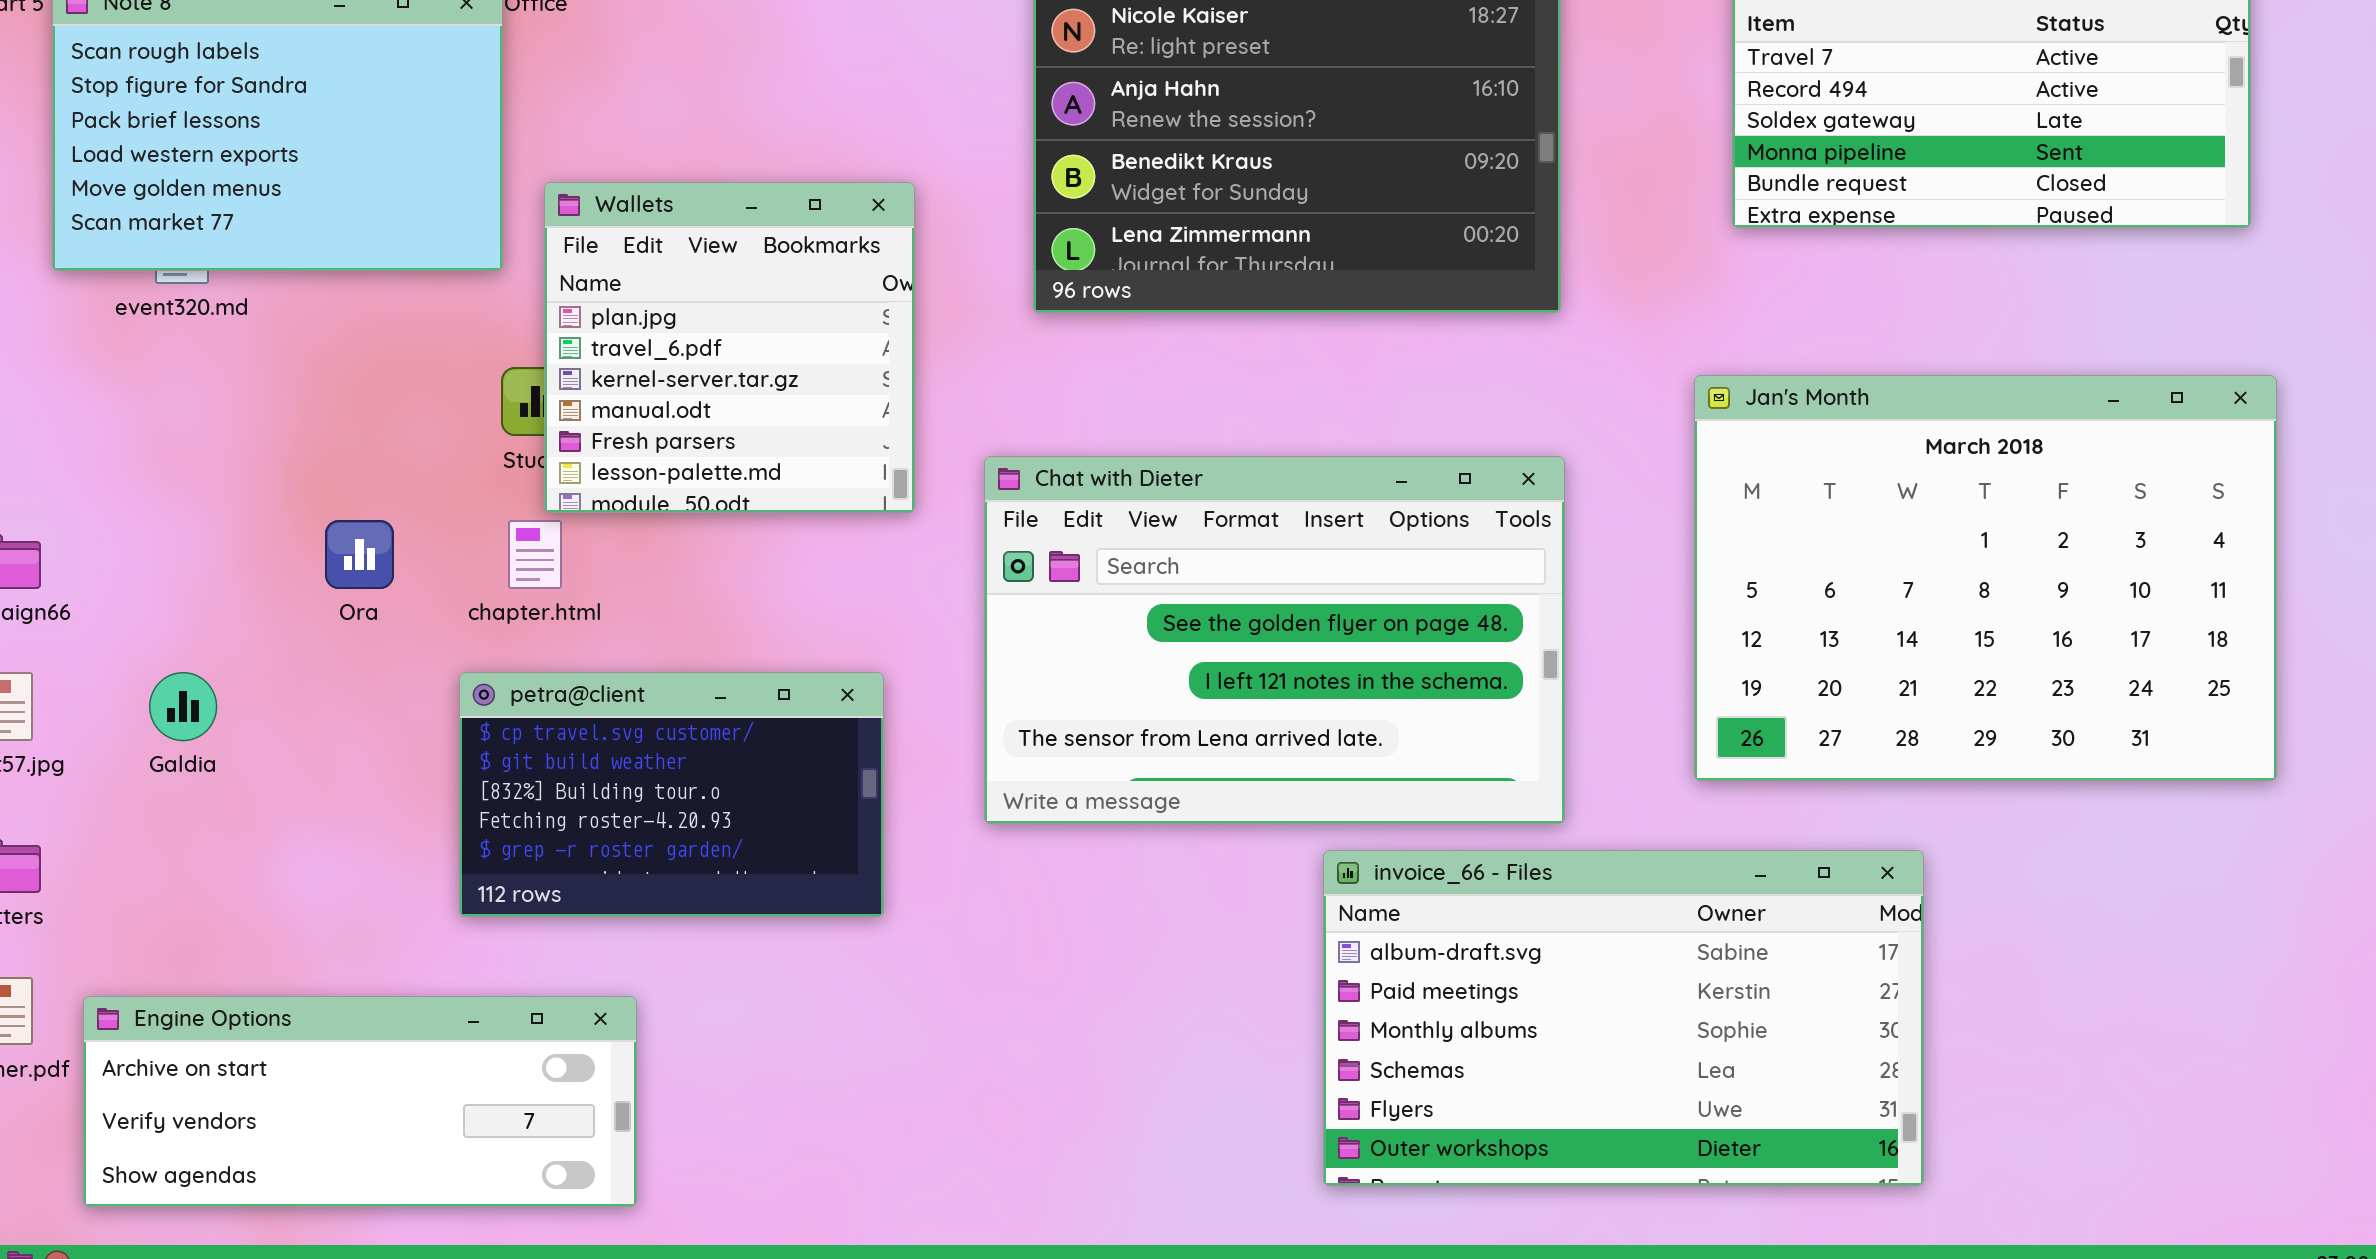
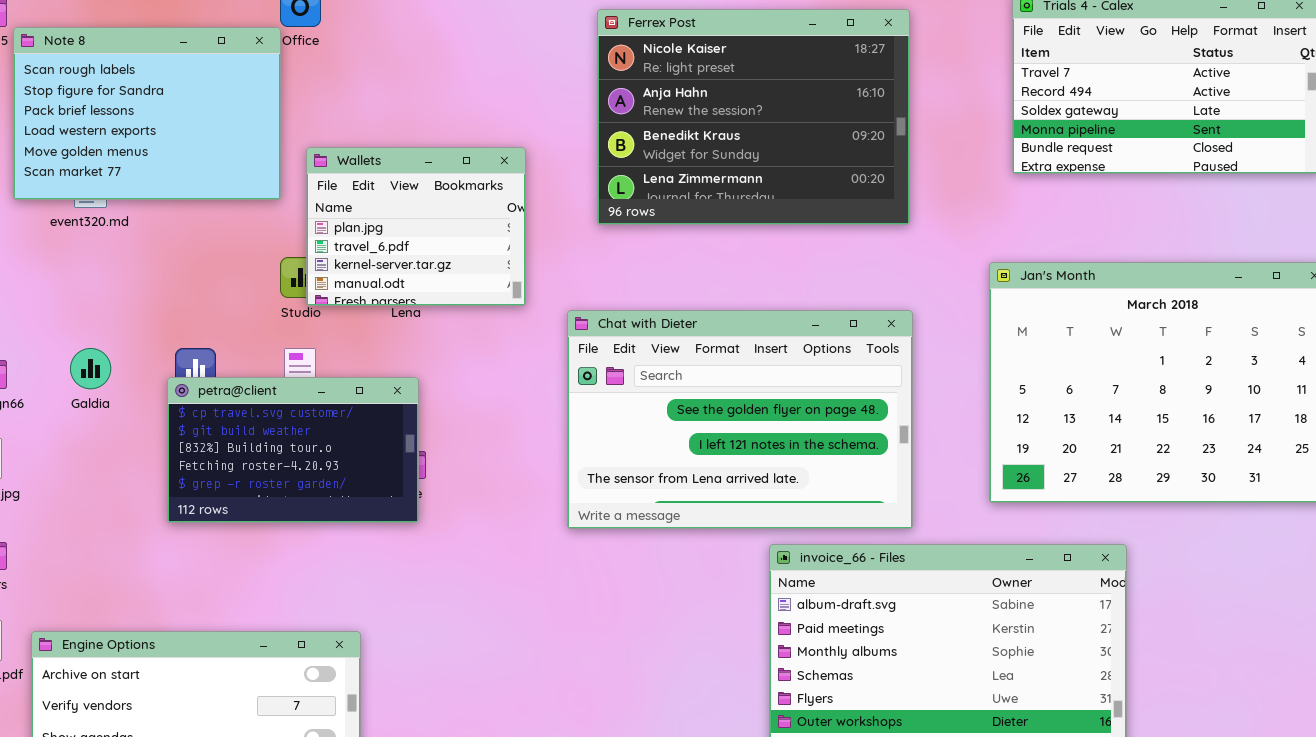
Wallets: [544,182,915,513] -> [306,147,526,306], resized
Galdia: [149,672,217,741] -> [70,348,111,389], moved
petra@client: [459,672,884,917] -> [167,377,419,523], moved

